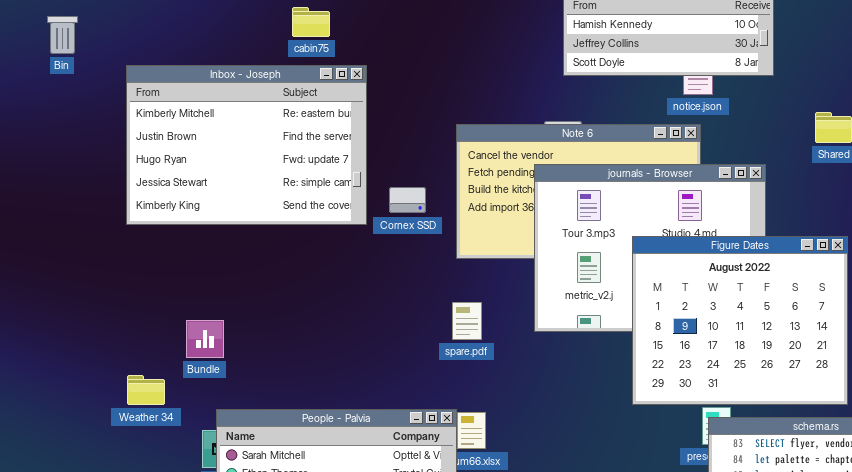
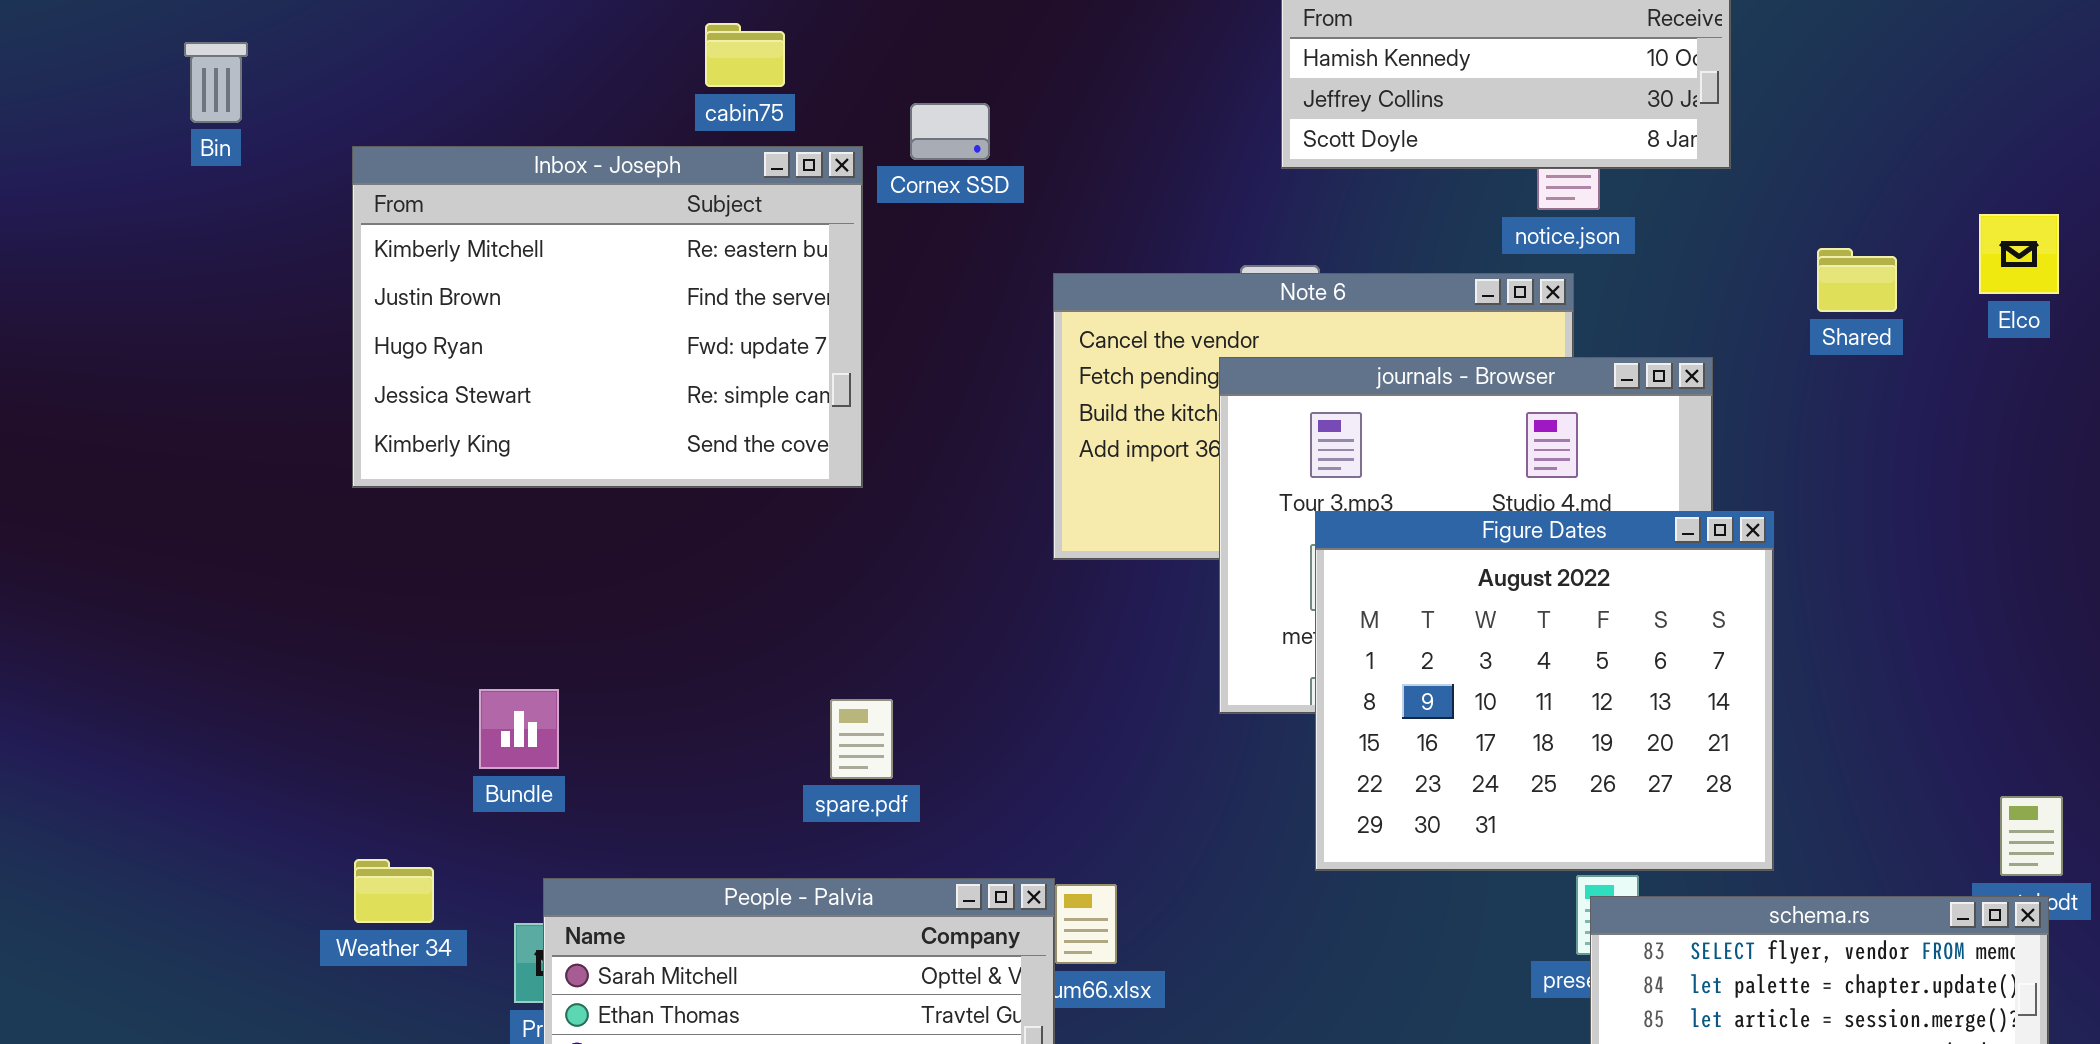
Cornex SSD: [389,187,426,213] -> [910,103,990,160], moved
Figure Dates: [632,236,848,405] -> [1315,511,1774,871], moved
spare.pdf: [452,302,482,340] -> [830,699,893,779], moved
Weather 34: [127,375,165,405] -> [354,859,434,923], moved

